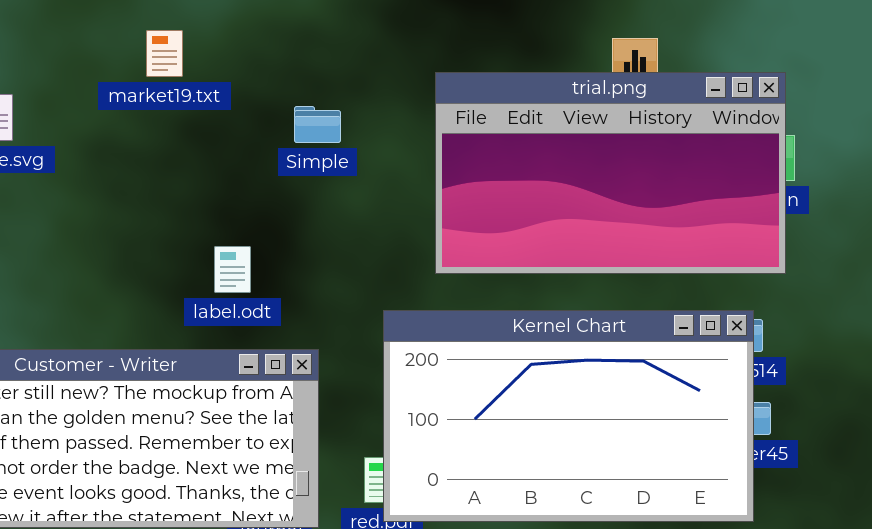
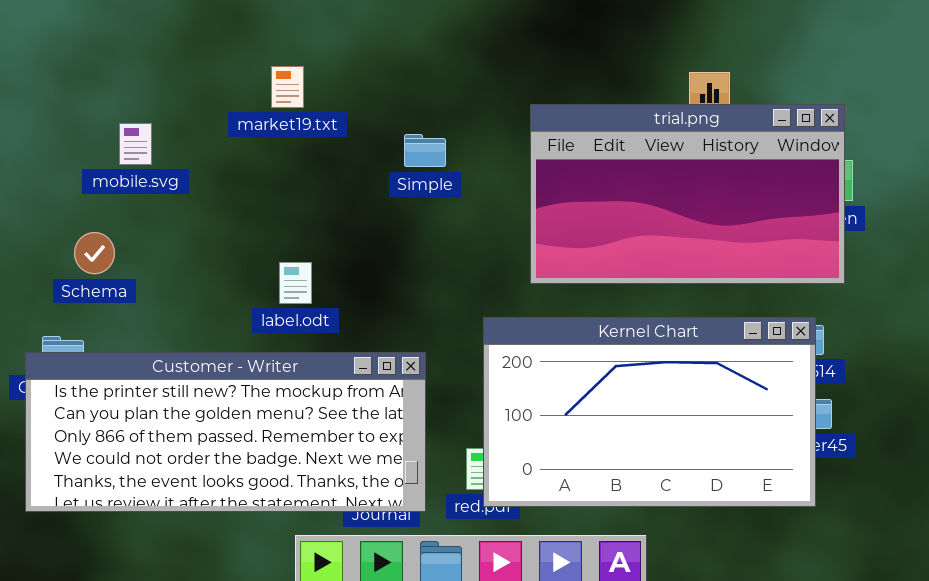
label.odt: [214,246,251,293] -> [279,262,312,304], moved

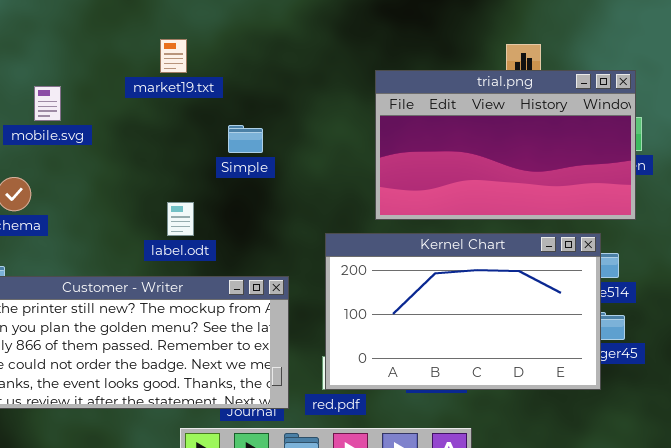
Simple: [404,134,446,167] -> [228,125,263,153], moved
Kernel Chart: [483,317,816,507] -> [325,233,601,390], moved

